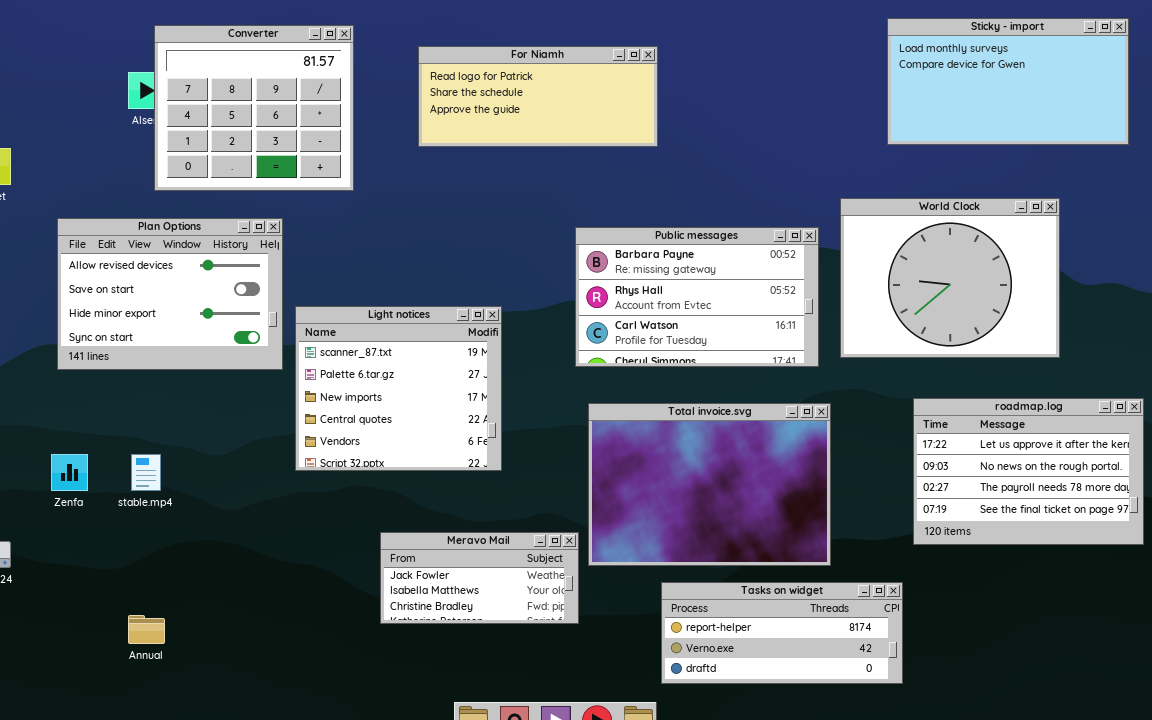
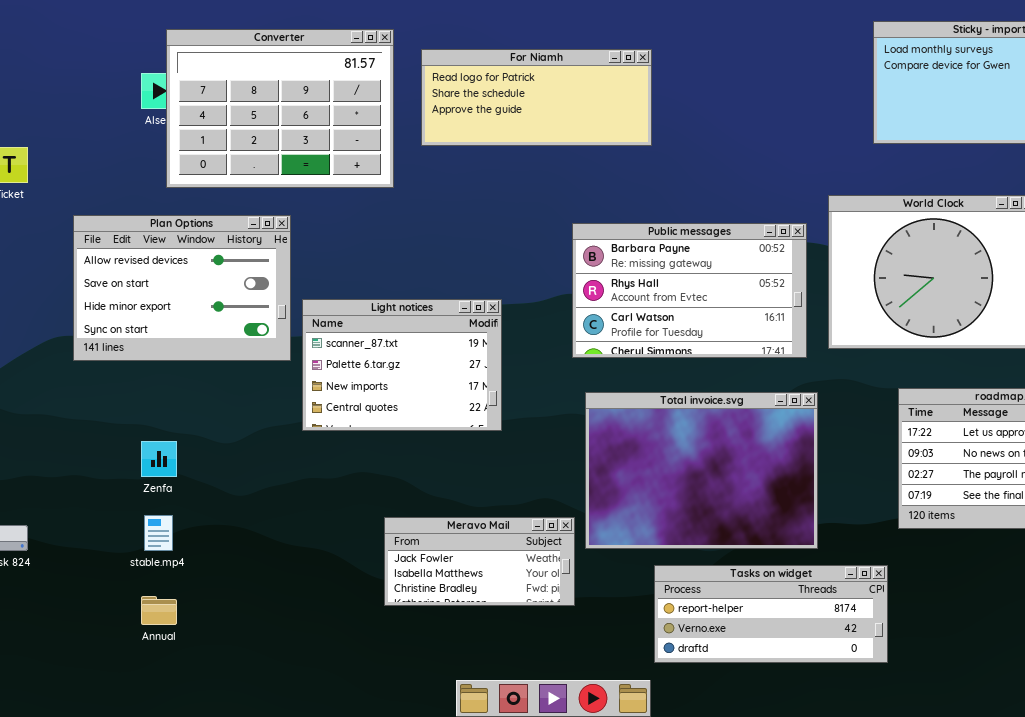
Converter: [154,25,354,191] -> [166,29,394,188], resized
Light notices: [295,306,502,471] -> [302,299,502,431], resized
Zenfa: [51,454,88,491] -> [141,441,177,477], moved
stable.mp4: [131,454,161,491] -> [144,515,173,551], moved

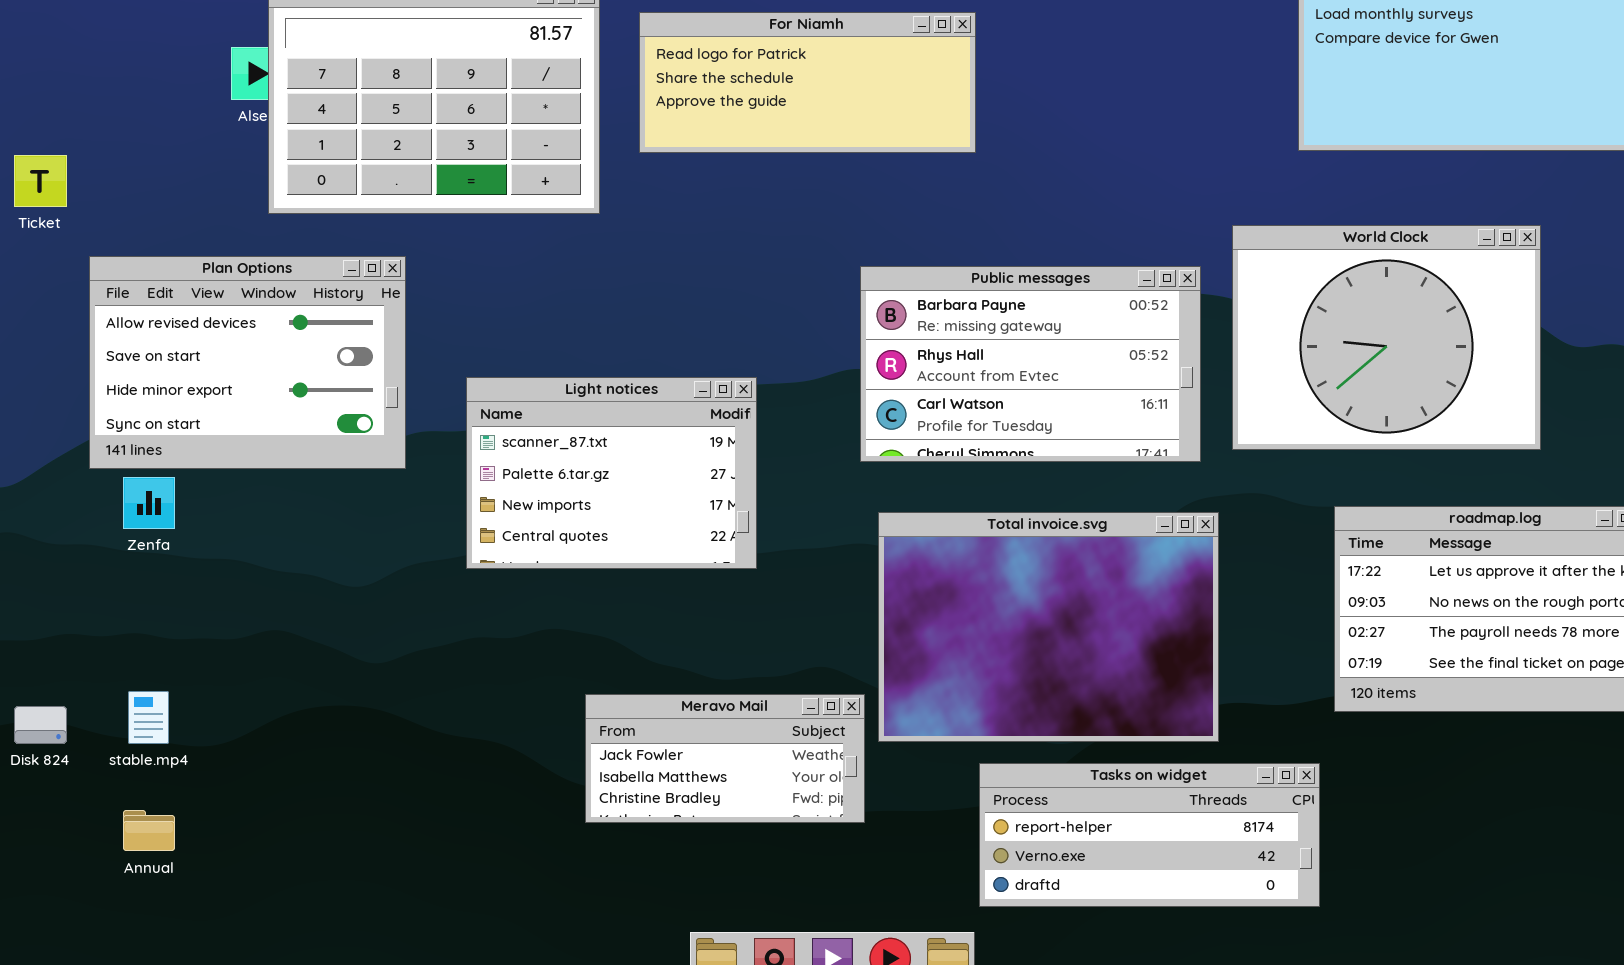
Plan Options: [73,215,291,361] -> [89,256,406,469], moved
Zenfa: [141,441,177,477] -> [123,477,175,529], moved
stable.mp4: [144,515,173,551] -> [128,691,169,744], moved
Annual: [141,596,177,625] -> [123,810,175,851], moved

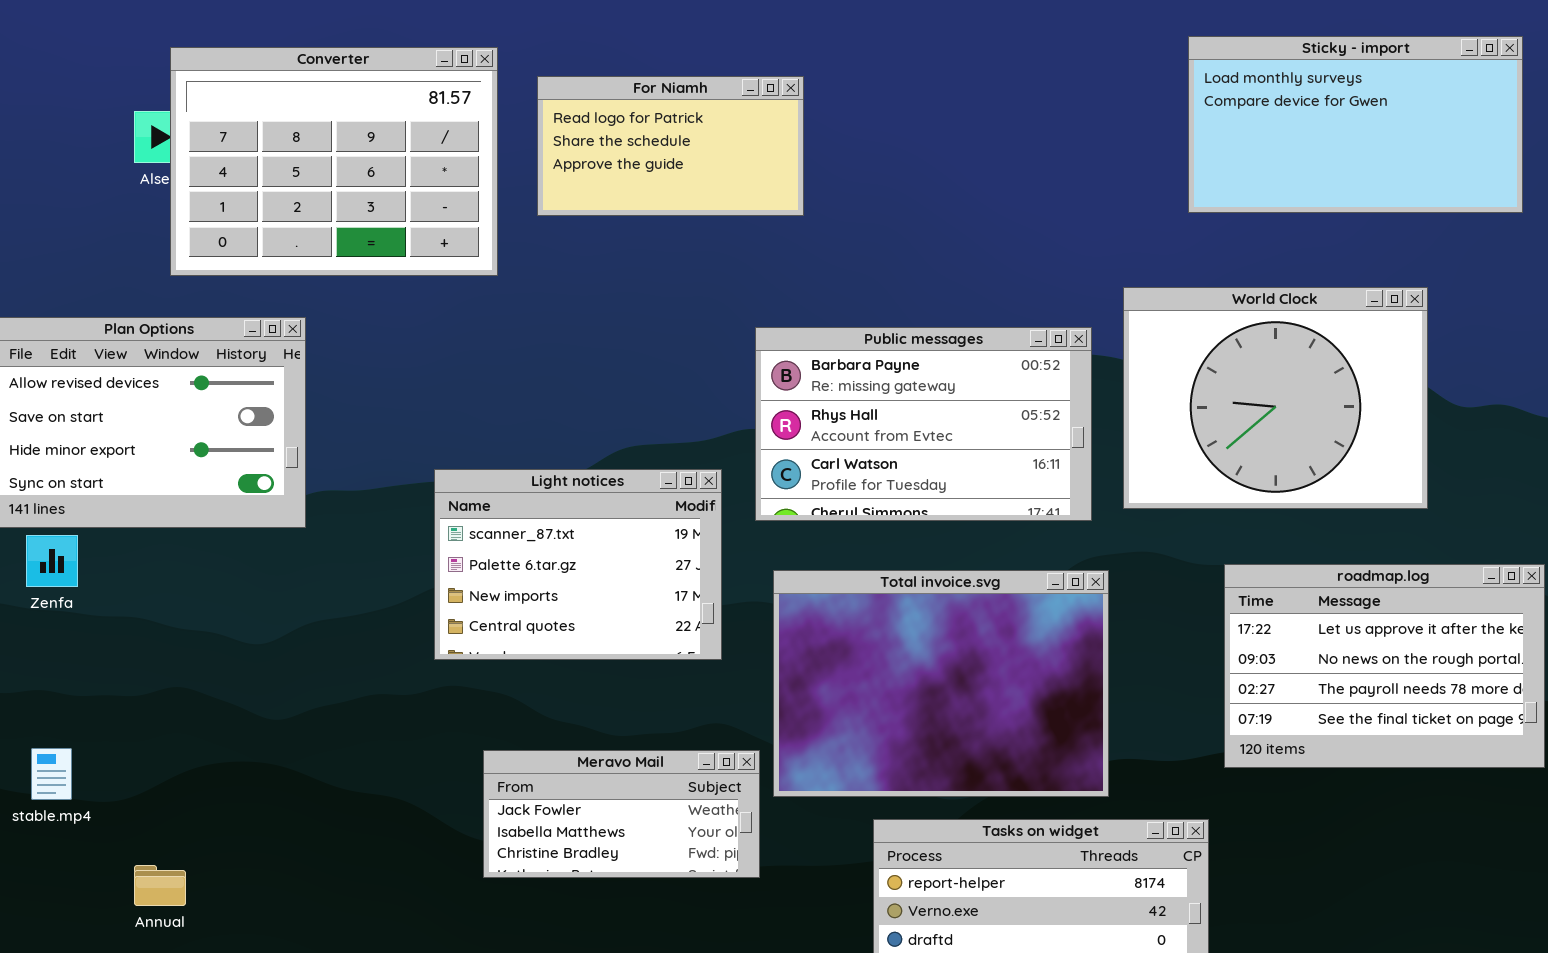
For Niamh: [639,12,976,153] -> [537,76,804,216], resized
Light notices: [466,377,757,569] -> [434,469,722,660], moved
Annual: [123,810,175,851] -> [134,865,186,906], moved

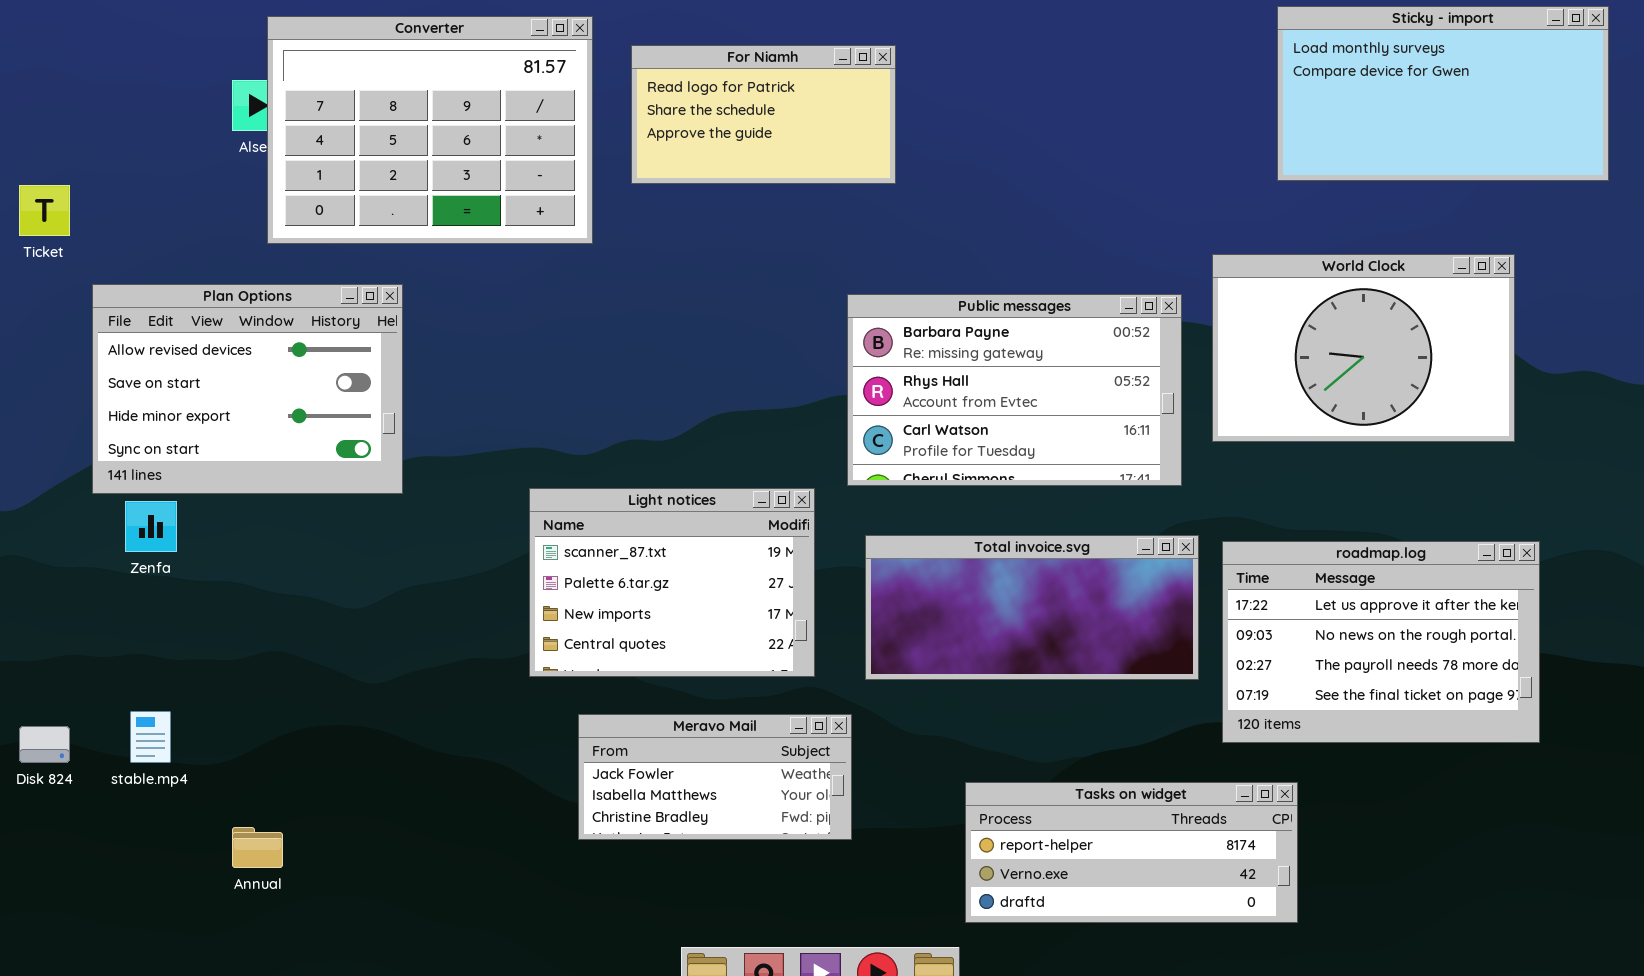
World Clock: [1123,287,1428,509] -> [1212,254,1515,442], resized
Light notices: [434,469,722,660] -> [529,488,815,677], moved
roadmap.log: [1224,564,1545,768] -> [1222,541,1540,743], moved
Total invoice.svg: [773,570,1109,797] -> [865,535,1199,680], resized

